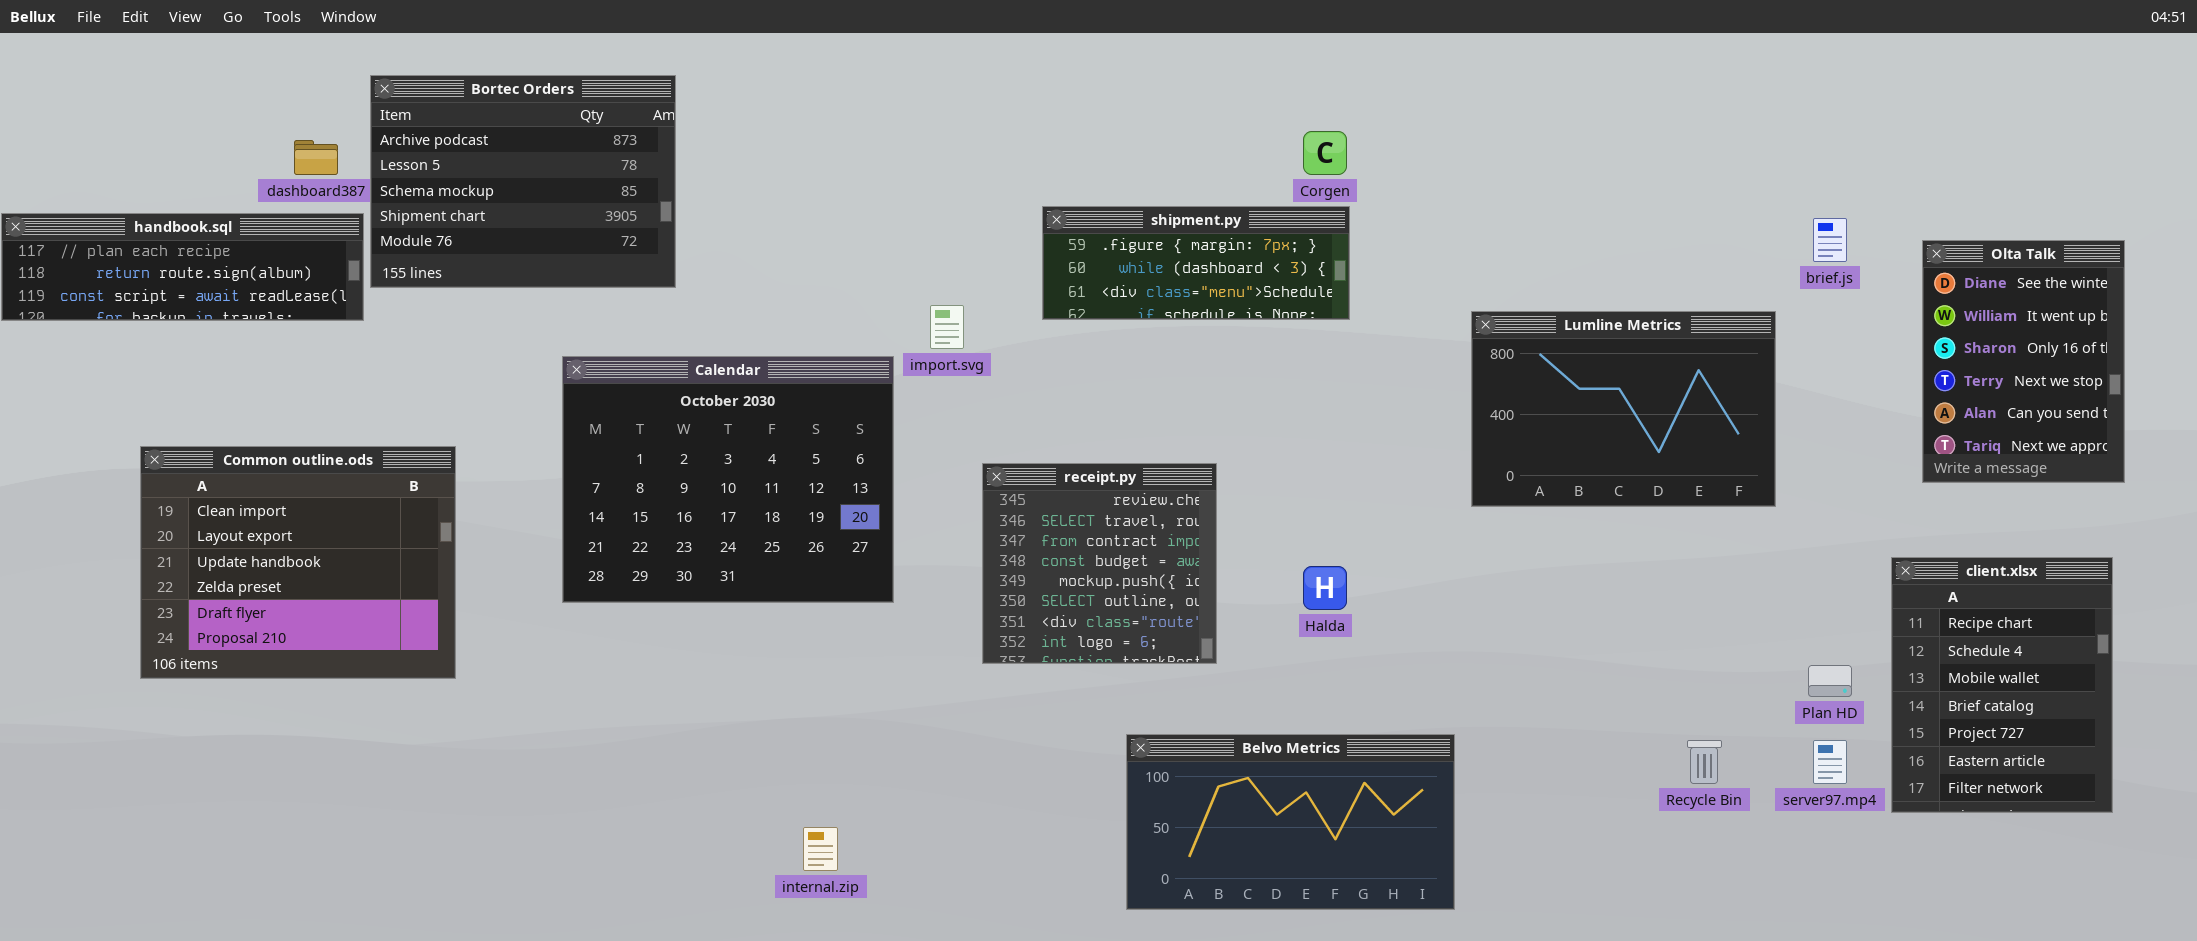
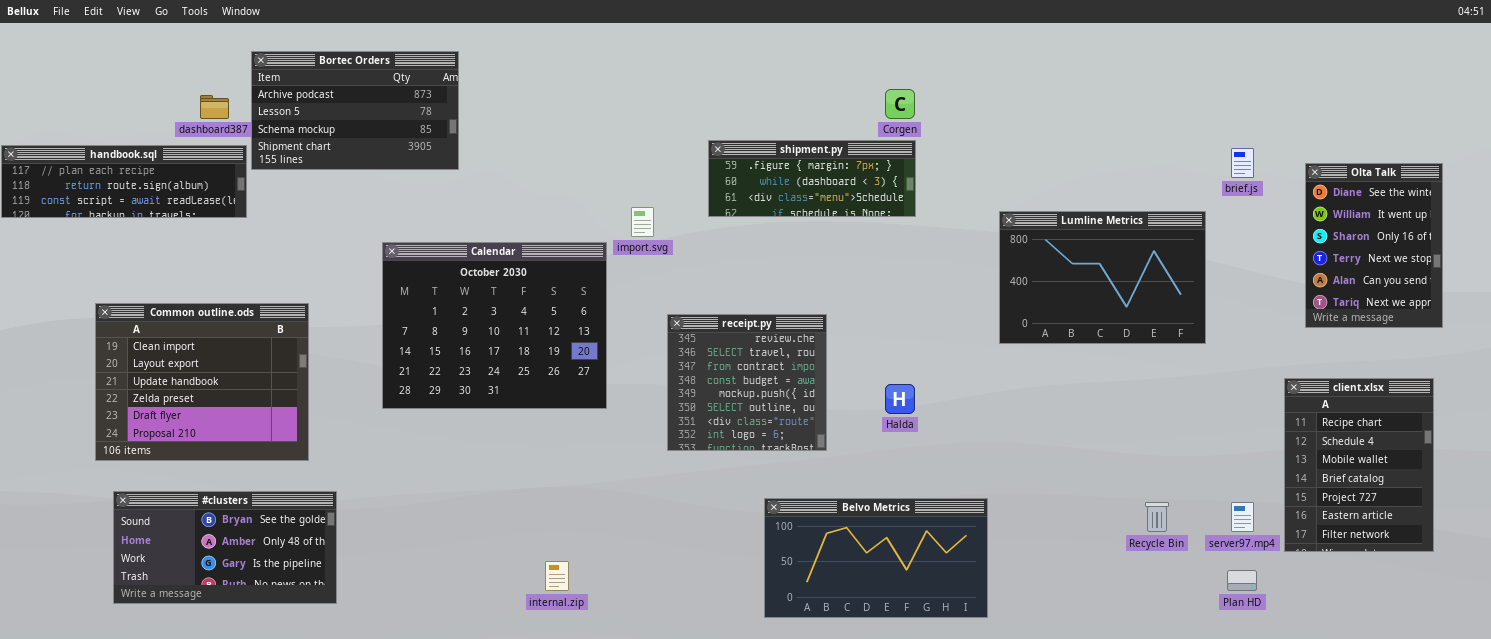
Bortec Orders: [370,75,676,288] -> [251,51,459,170], resized
Plan HD: [1808,665,1852,697] -> [1227,570,1257,591], moved
#clusters: none -> [113,491,337,604], opened

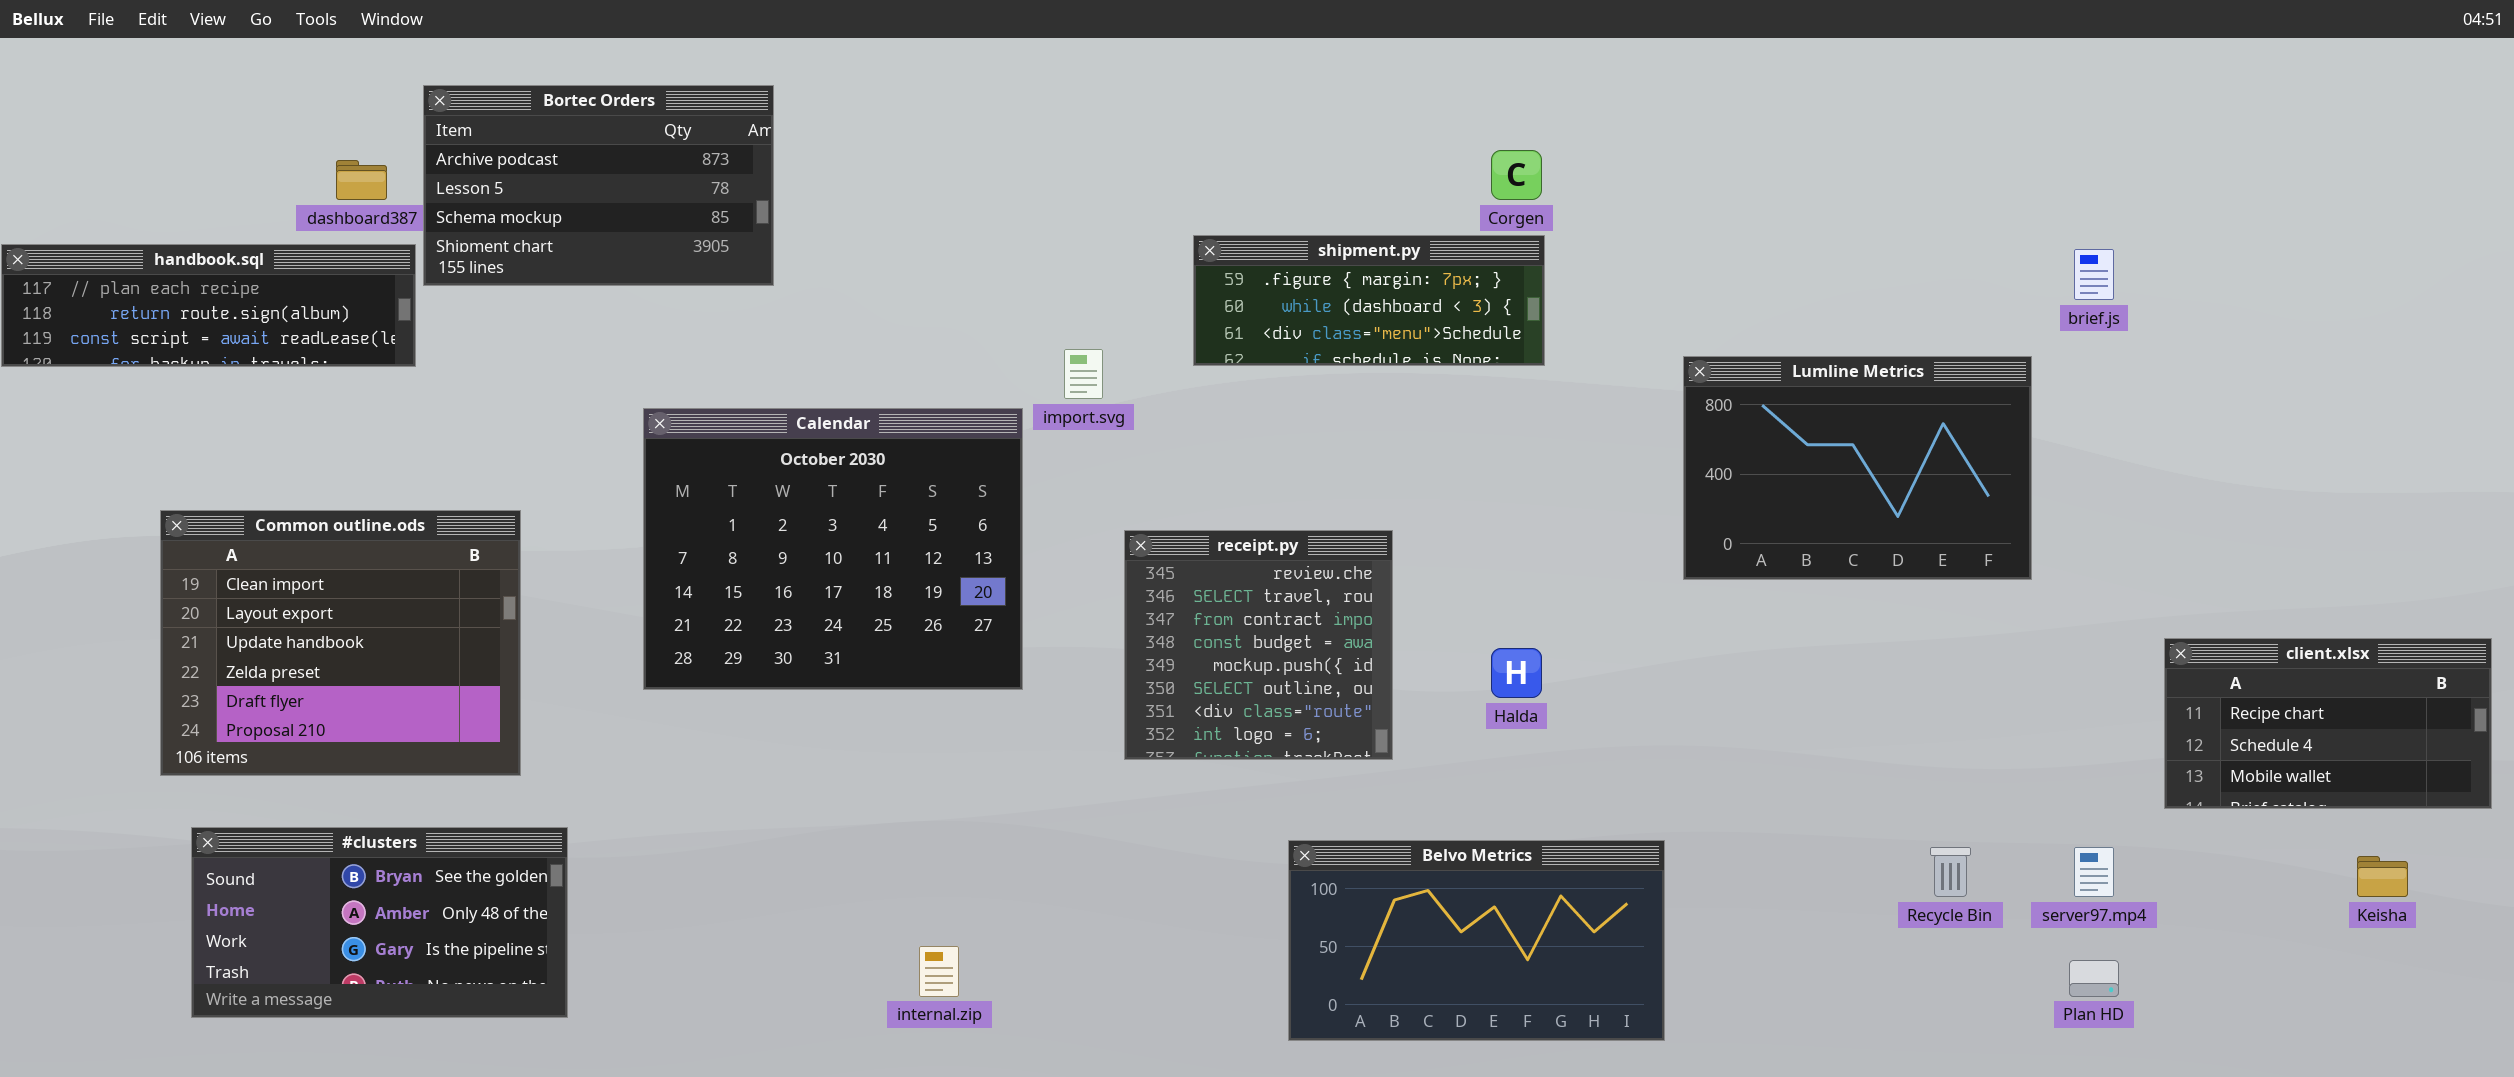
Olta Talk: [1305,163,1443,328] -> none, closed
client.xlsx: [1284,378,1434,552] -> [2164,638,2492,809], resized

